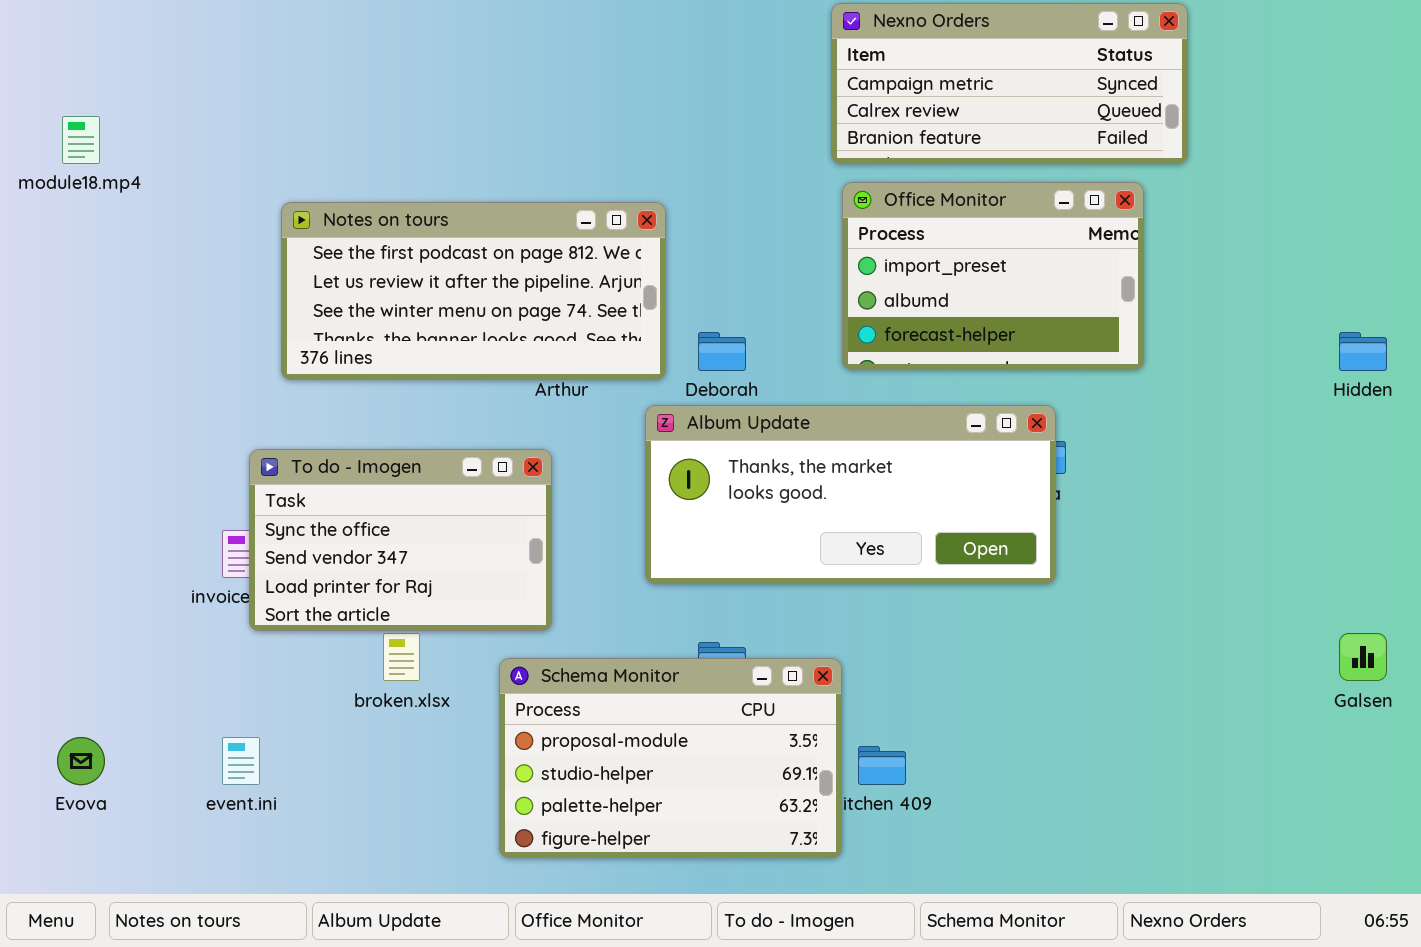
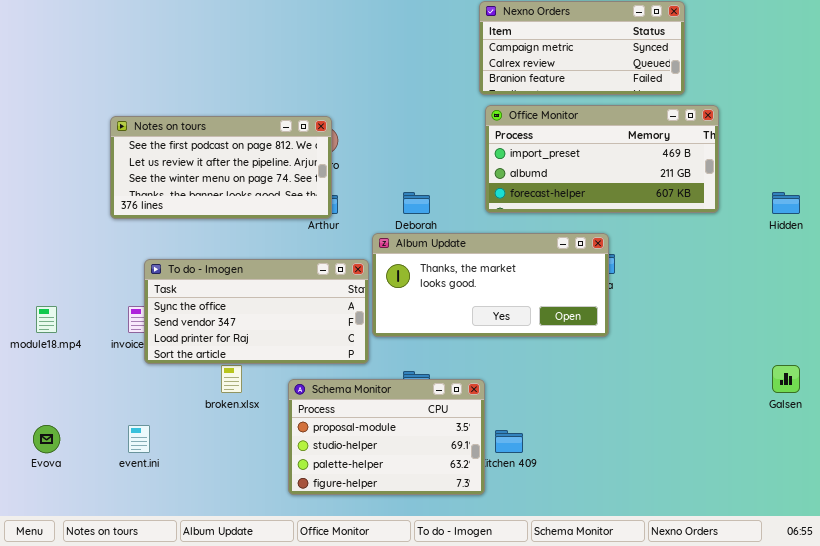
module18.mp4: [62,116,100,164] -> [36,306,57,333], moved
Office Monitor: [842,182,1144,370] -> [485,105,719,213], resized
Notes on tours: [281,202,666,380] -> [110,116,332,219], moved
To do - Imogen: [249,449,552,631] -> [144,259,369,364], resized

